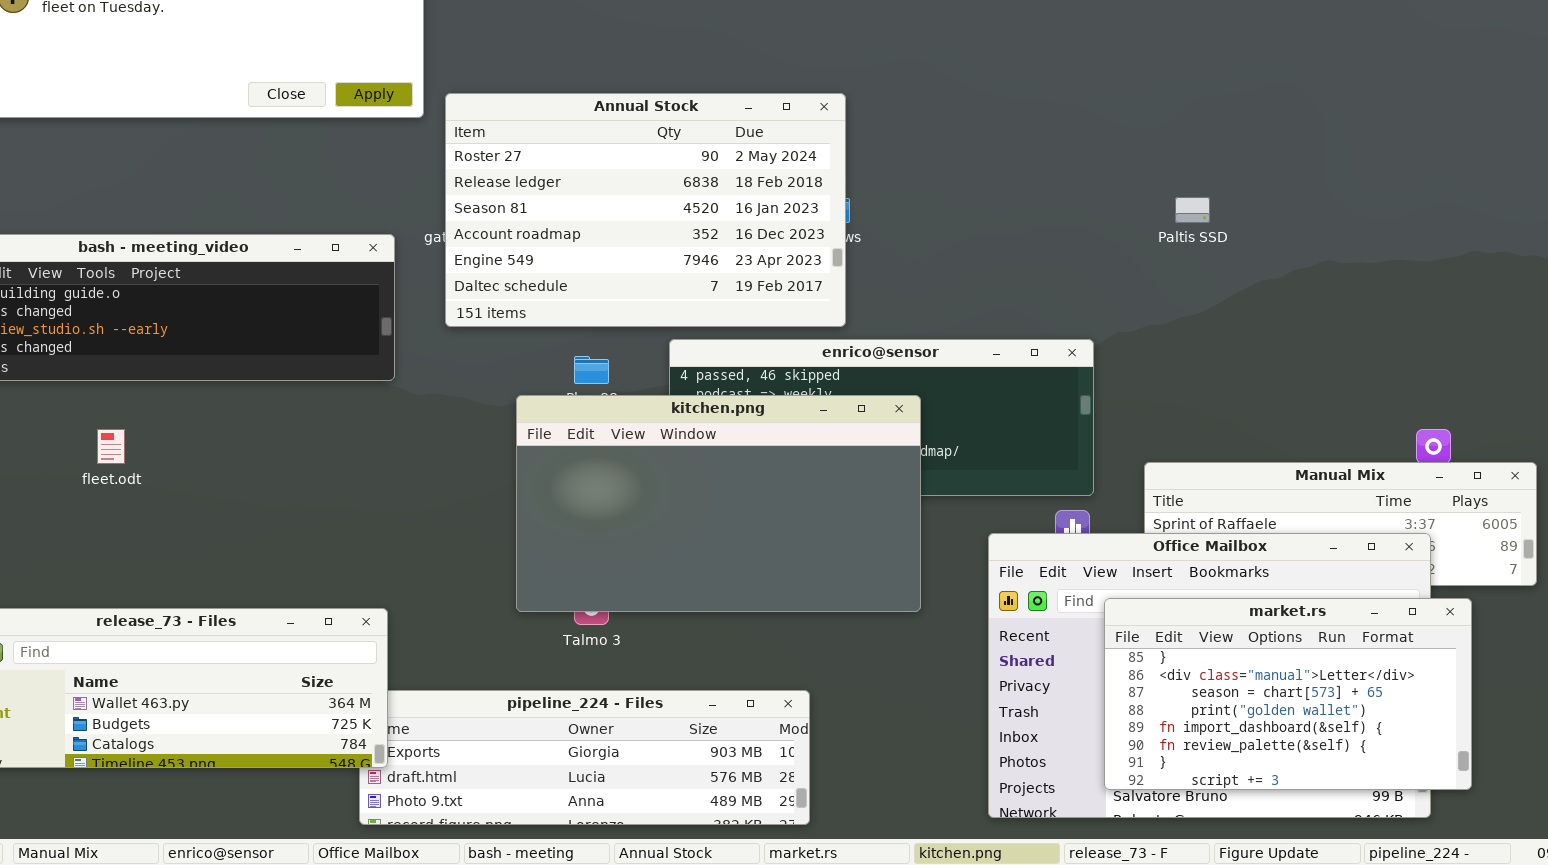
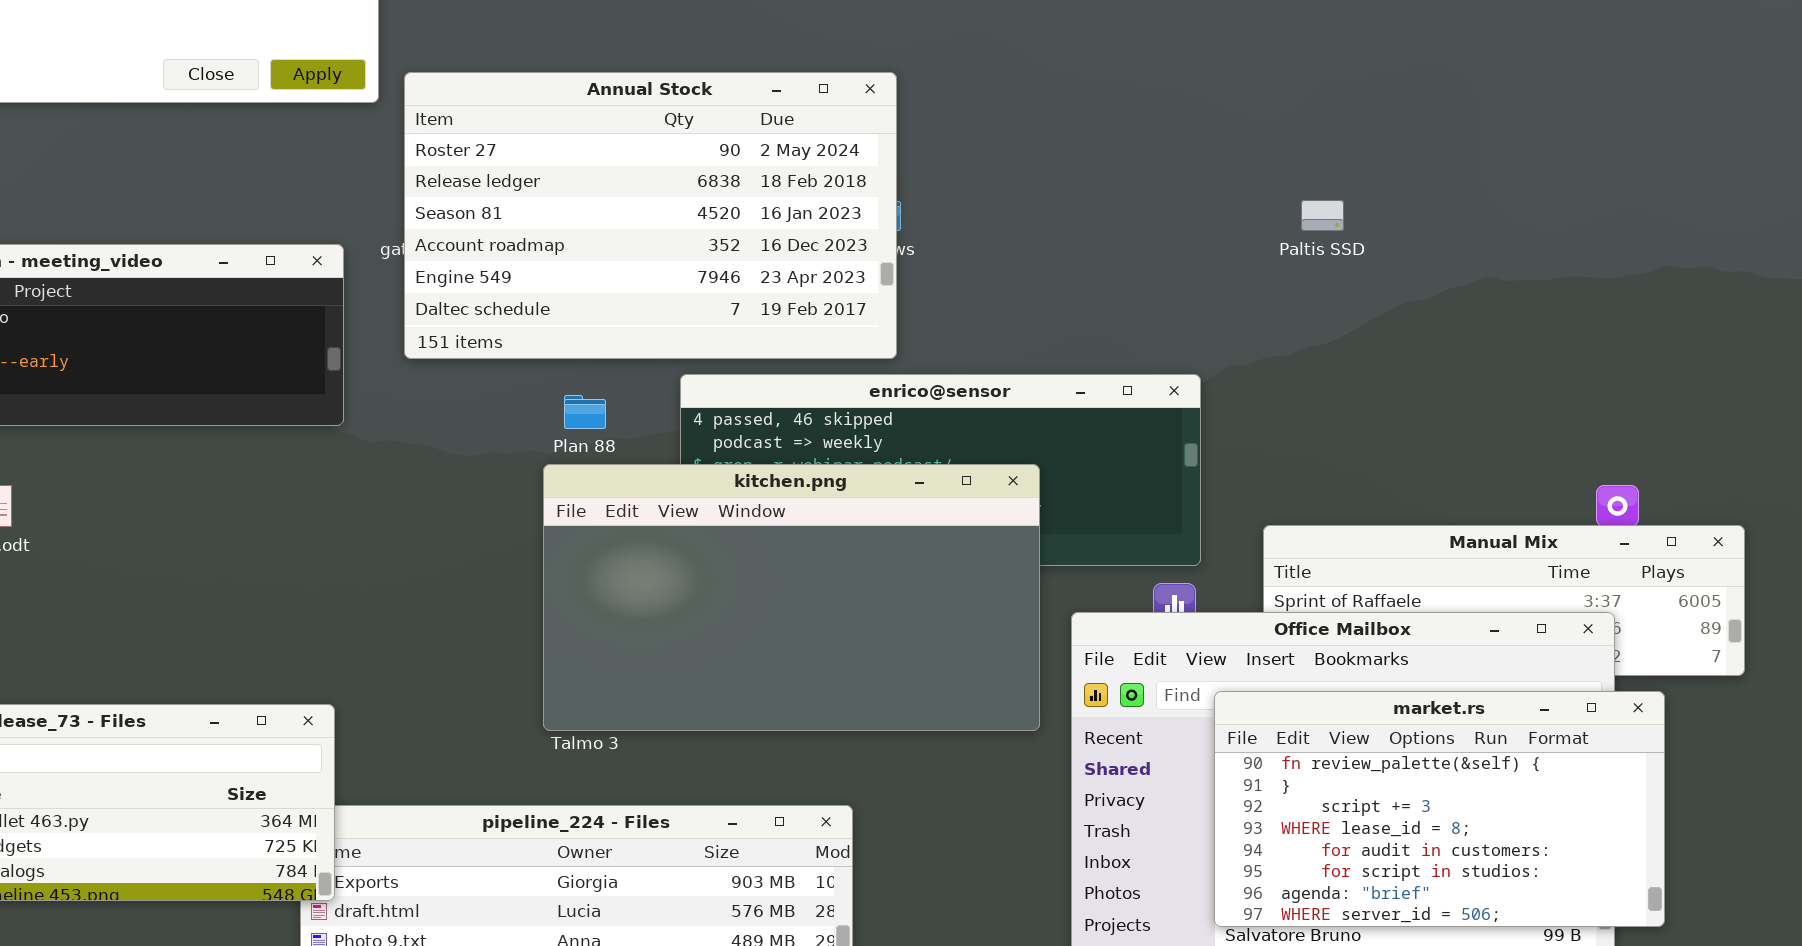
kitchen.png: [516,395,921,612] -> [543,464,1040,731], moved
market.rs: [1104,598,1472,790] -> [1214,691,1665,927], scrolled down 5 rows

